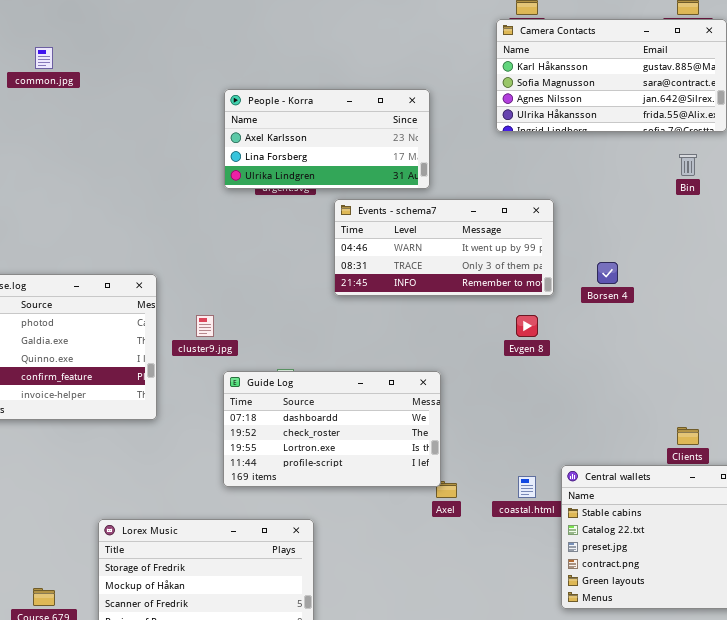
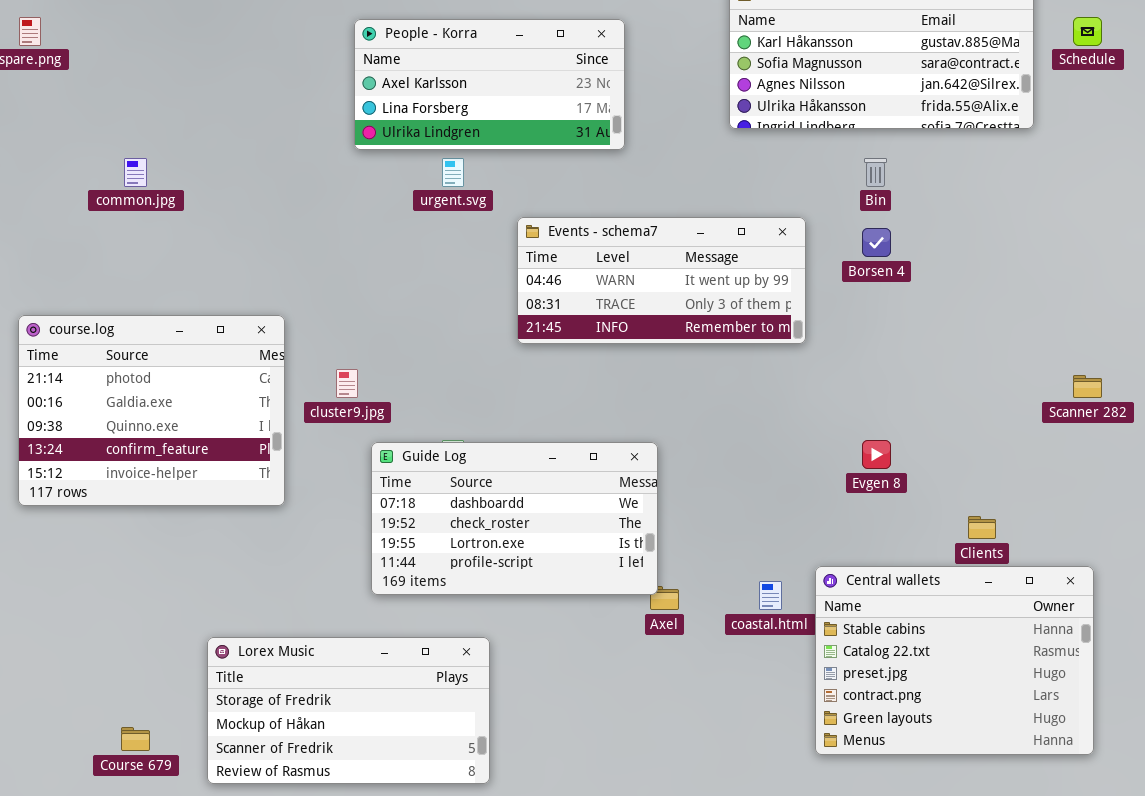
common.jpg: [35,47,53,69] -> [124,158,147,187], moved
People - Korra: [224,89,430,189] -> [354,19,625,150], moved
Bin: [679,154,697,176] -> [864,158,887,187], moved
Borsen 4: [597,262,618,284] -> [862,228,891,257], moved
Evgen 8: [516,315,538,337] -> [862,440,891,469], moved

